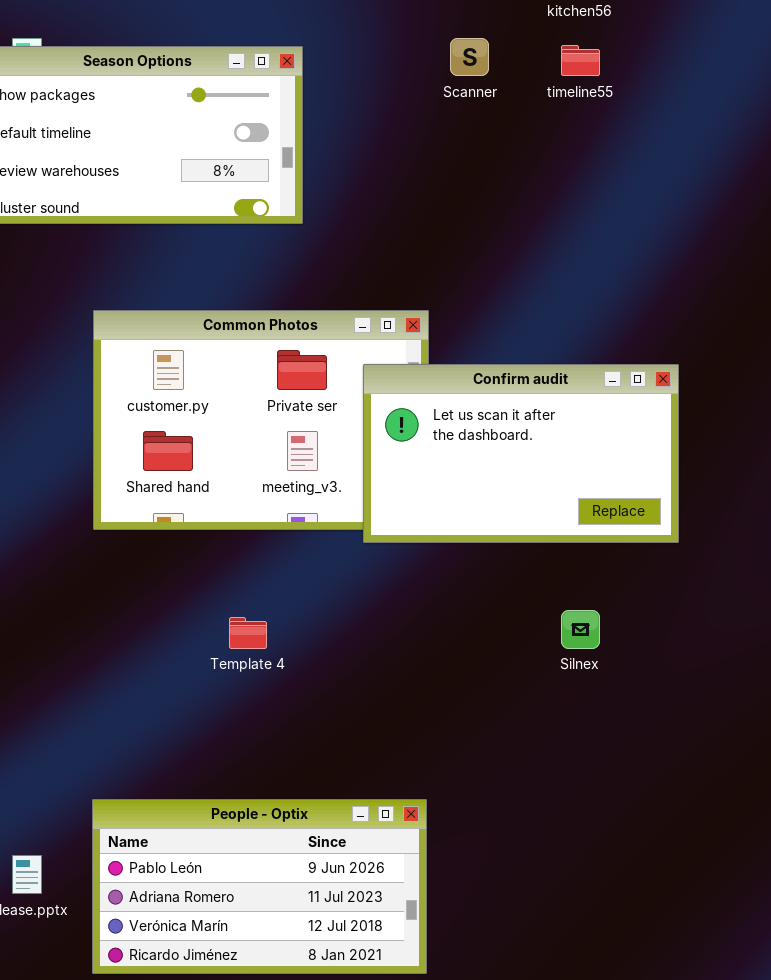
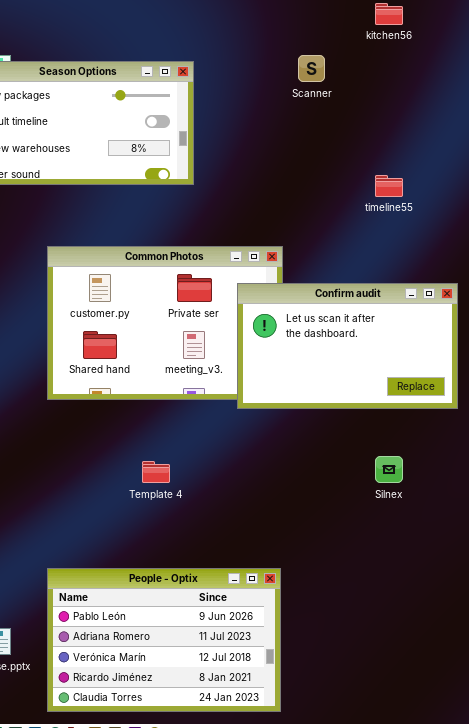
timeline55: [561,45,600,76] -> [375,175,403,197], moved
People - Optix: [92,799,427,974] -> [47,568,281,712], resized

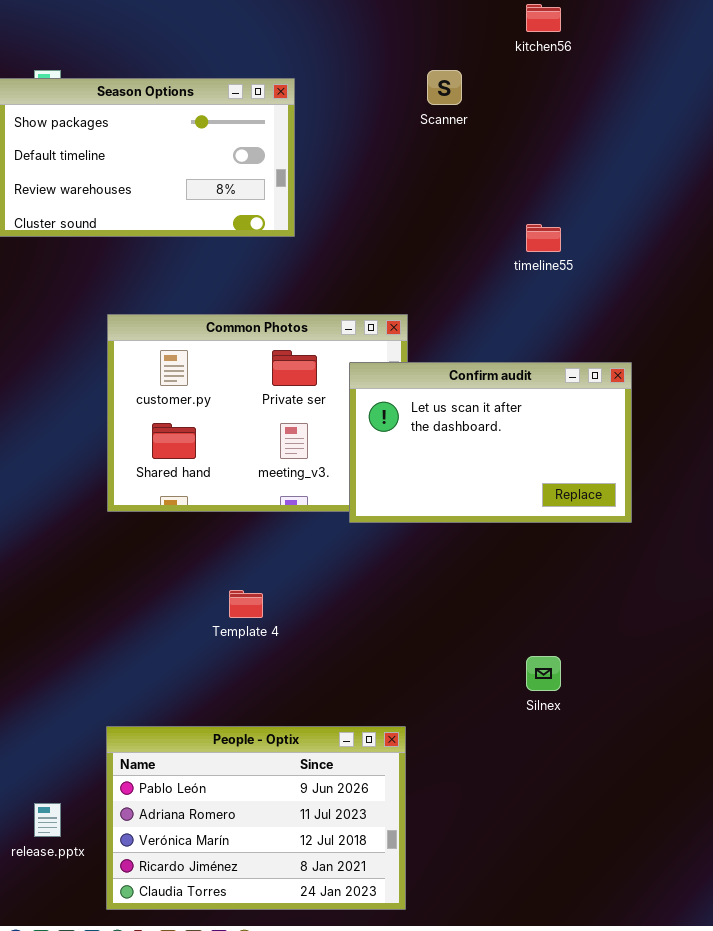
Silnex: [375,456,403,483] -> [526,656,561,691], moved

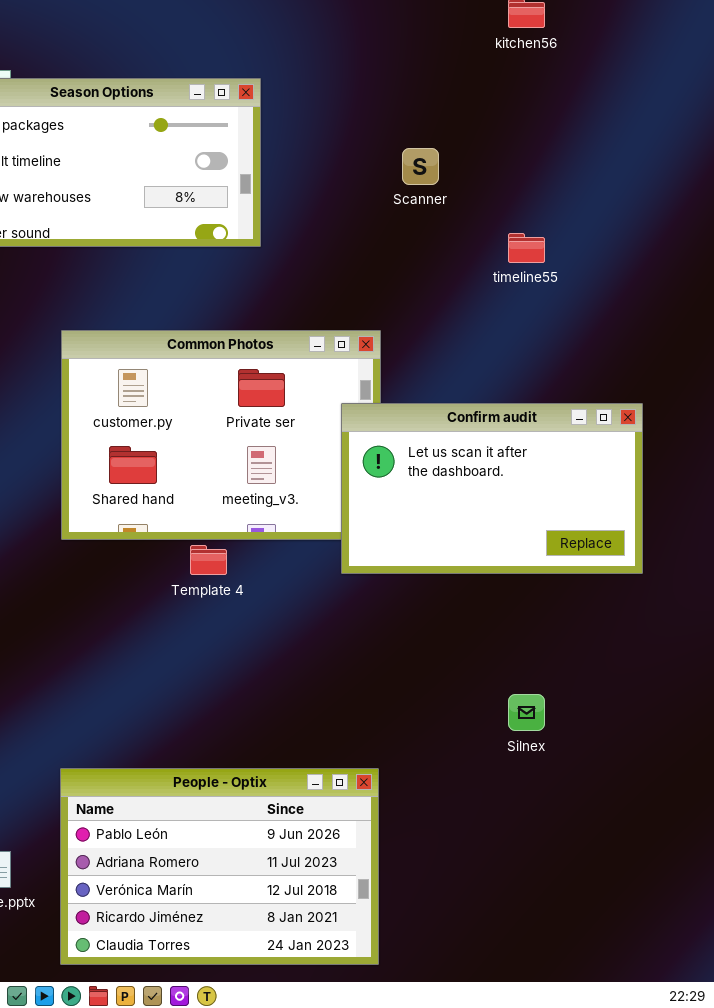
Scanner: [427,70,462,105] -> [402,148,439,185], moved
Confirm audit: [349,362,632,523] -> [341,403,643,574], moved
Template 4: [229,590,263,618] -> [190,545,227,575], moved

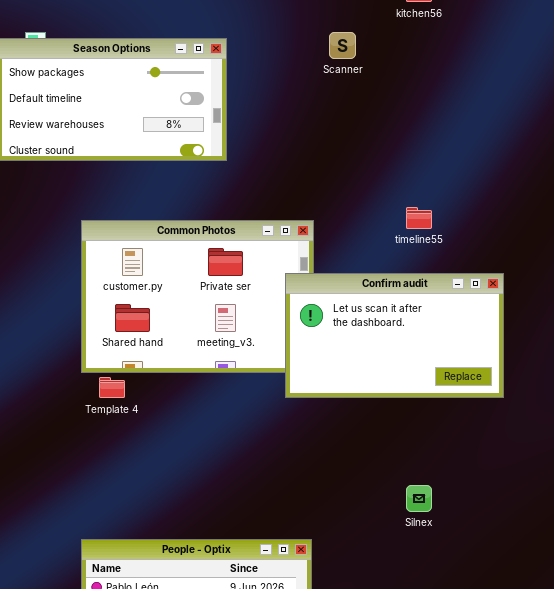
Scanner: [402,148,439,185] -> [329,32,356,59], moved
timeline55: [508,233,545,263] -> [406,207,432,229], moved
Template 4: [190,545,227,575] -> [99,377,125,398], moved

